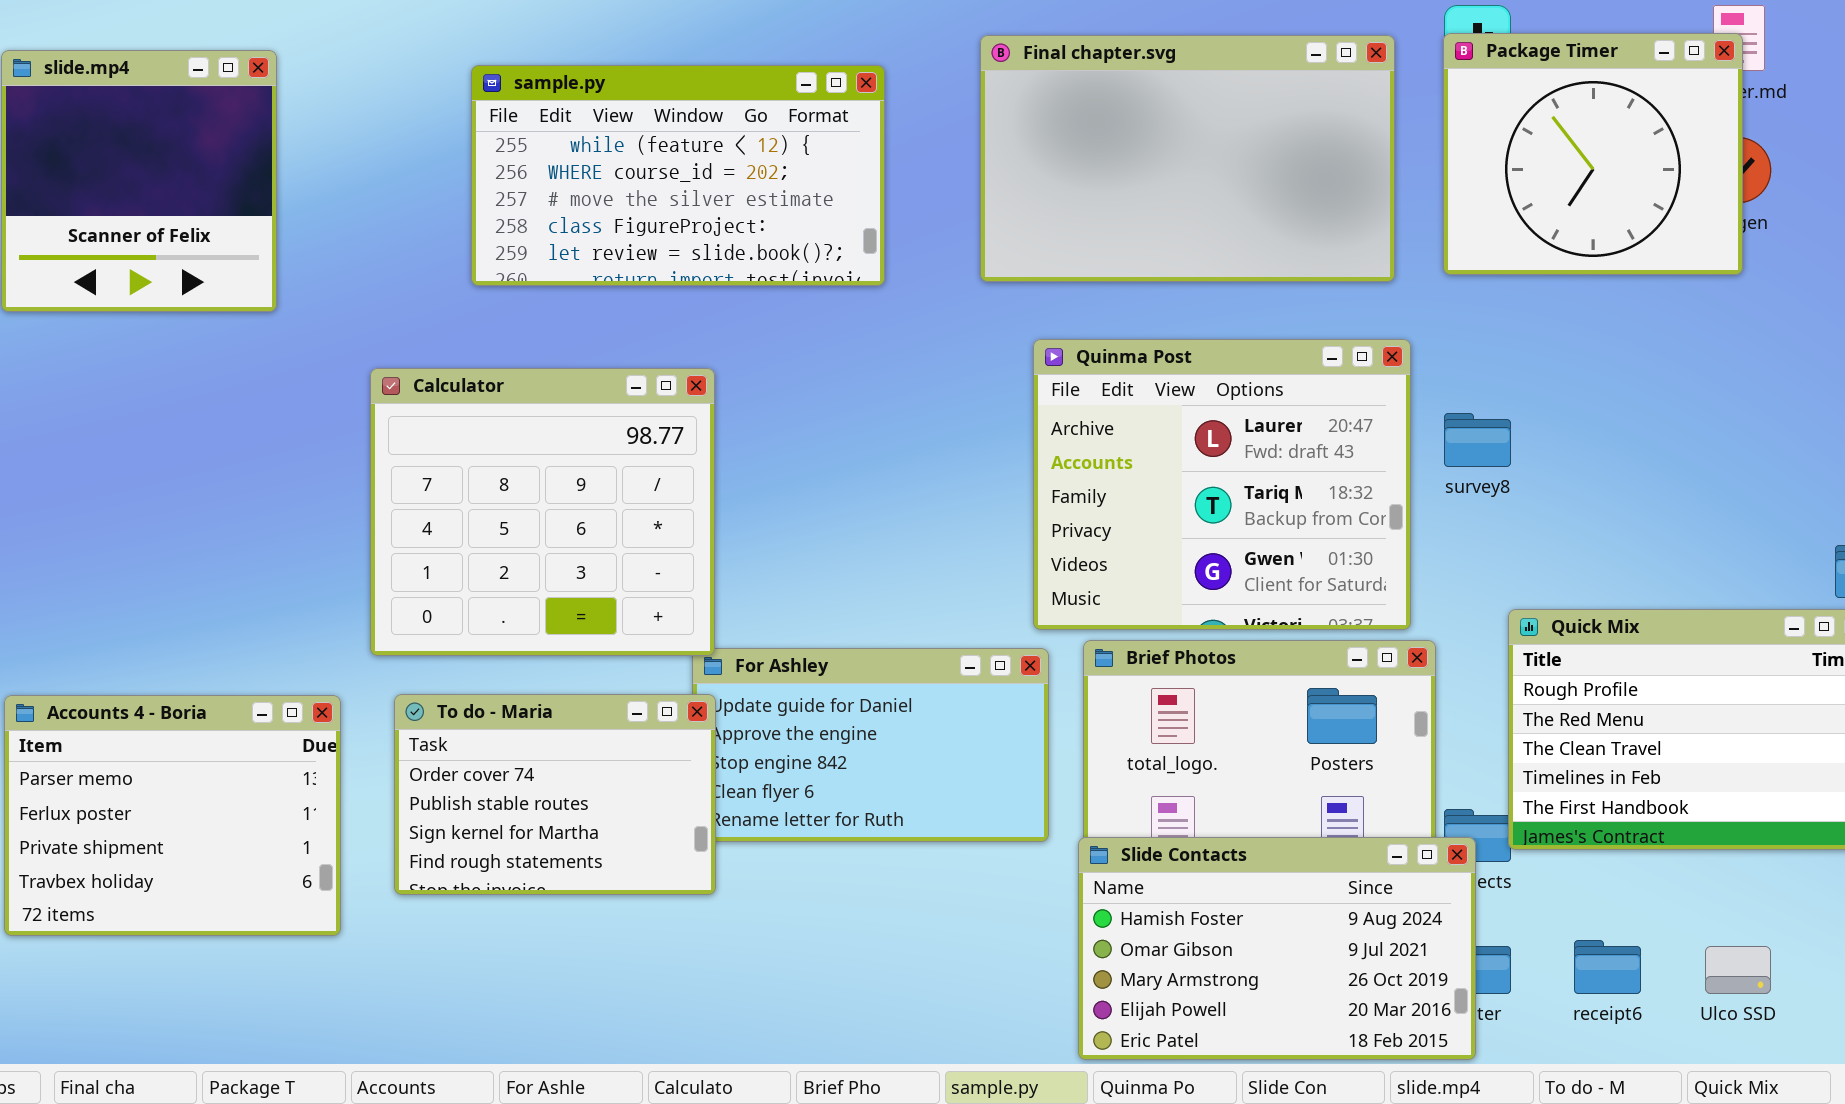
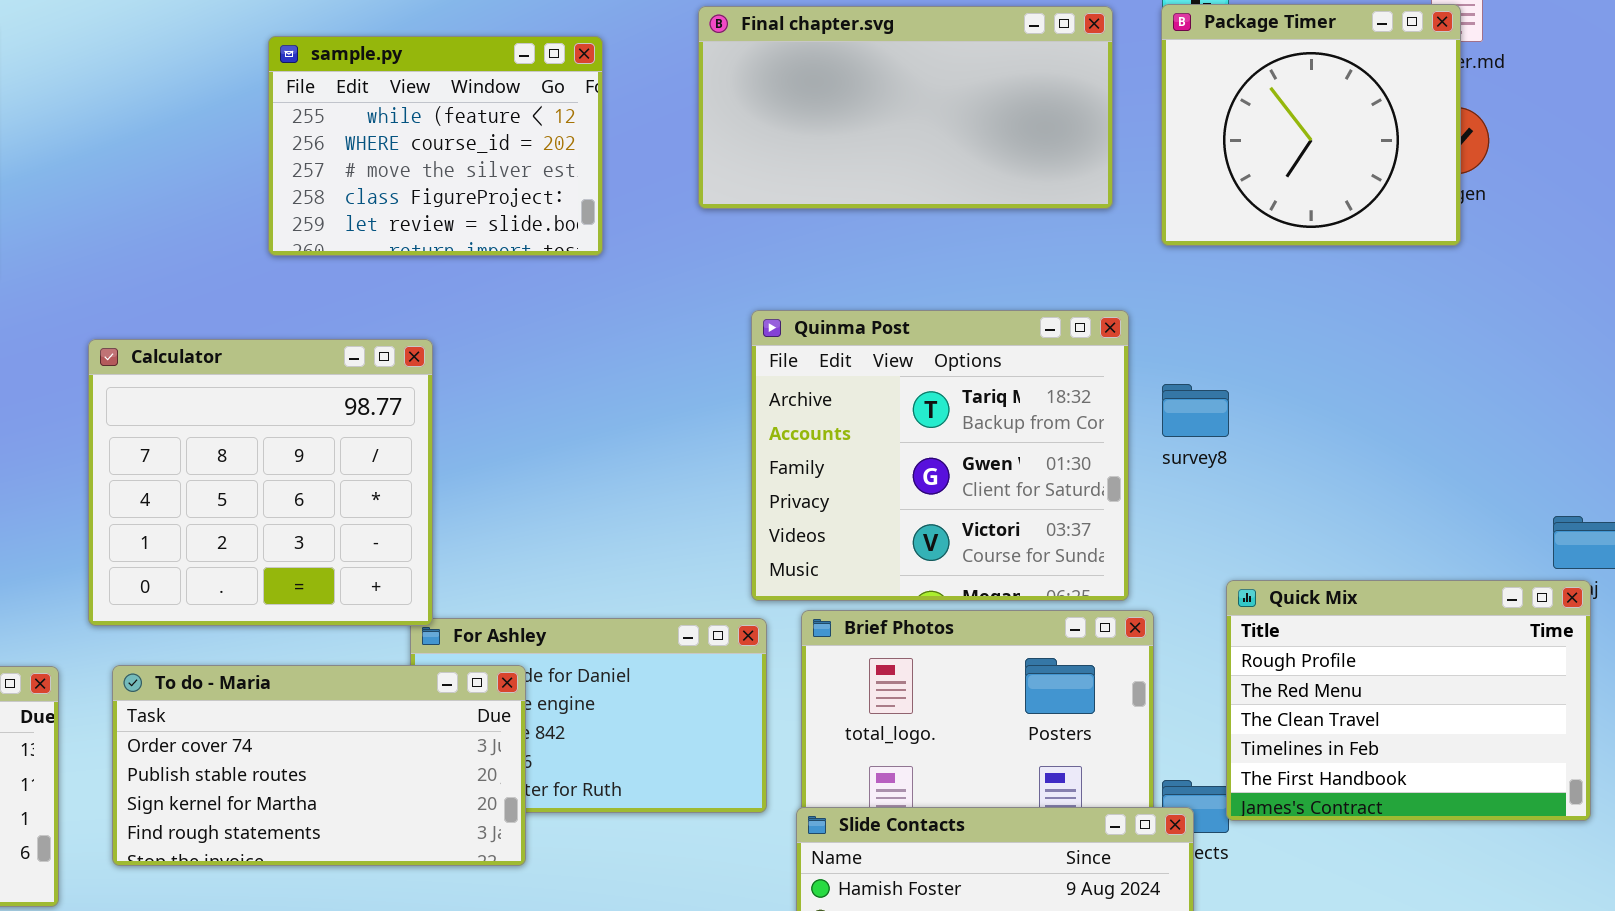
Final chapter.svg: [980,35,1395,282] -> [698,6,1113,209], resized
sample.py: [471,65,885,286] -> [268,36,603,256], resized
Quinma Post: [1033,339,1411,630] -> [751,310,1129,601], scrolled down 1 row
To do - Maria: [394,694,716,895] -> [112,665,526,866], resized

